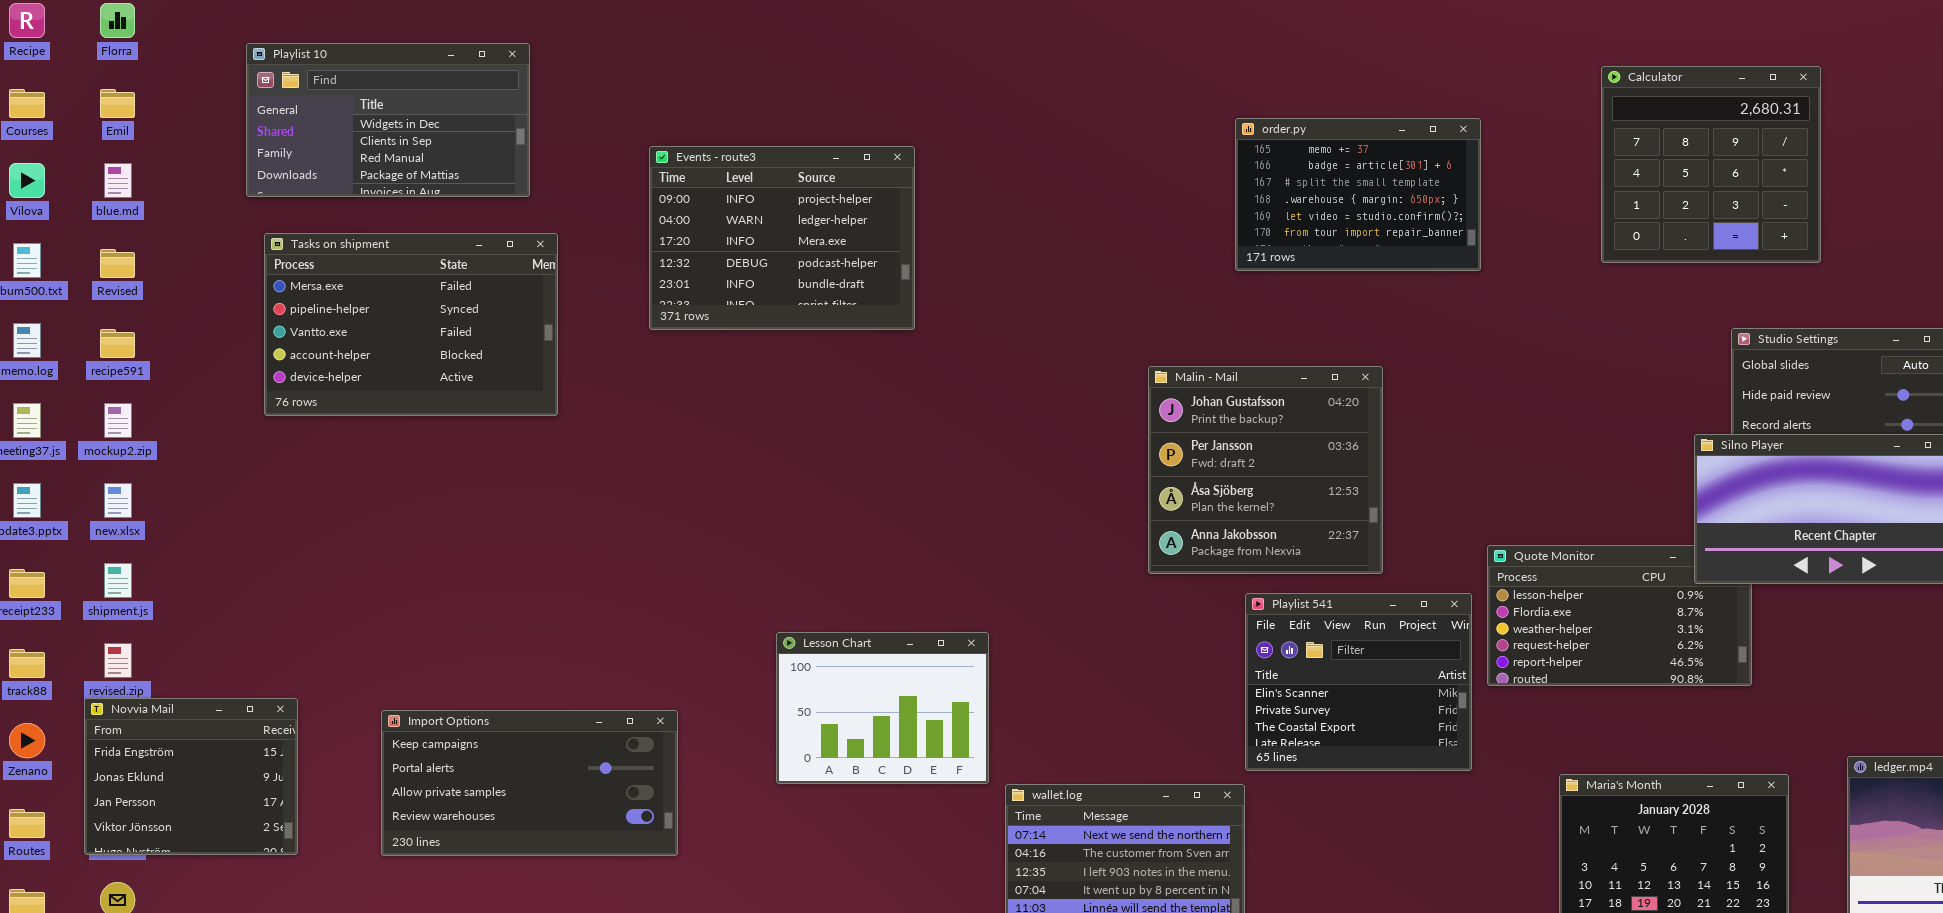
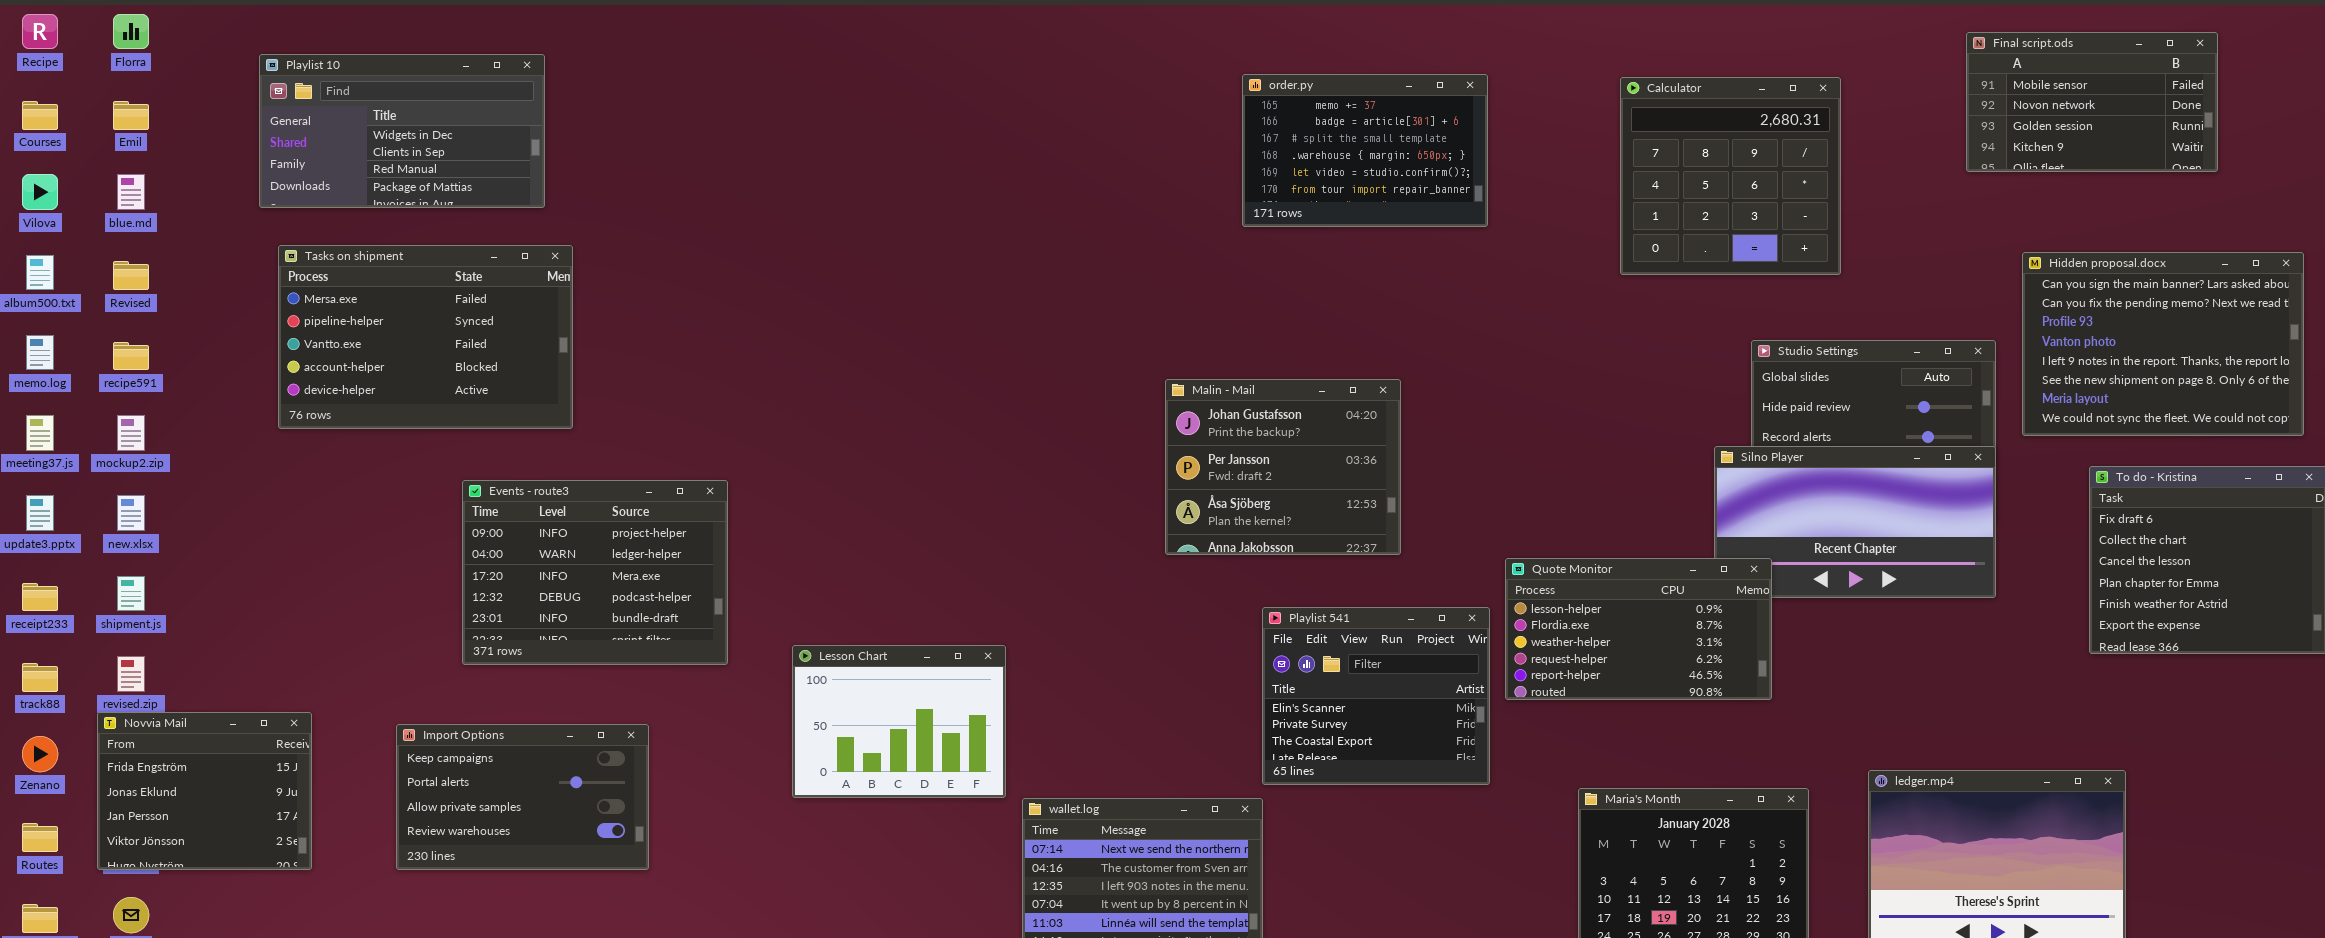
order.py: [1235,118,1481,271] -> [1242,74,1488,227], moved
Events - route3: [649,146,915,330] -> [462,480,728,665], moved
Malin - Mail: [1148,366,1383,574] -> [1165,379,1401,555], resized
Quote Monitor: [1487,545,1752,686] -> [1505,558,1772,700], raised
Import Options: [381,710,678,856] -> [396,724,649,870], resized

